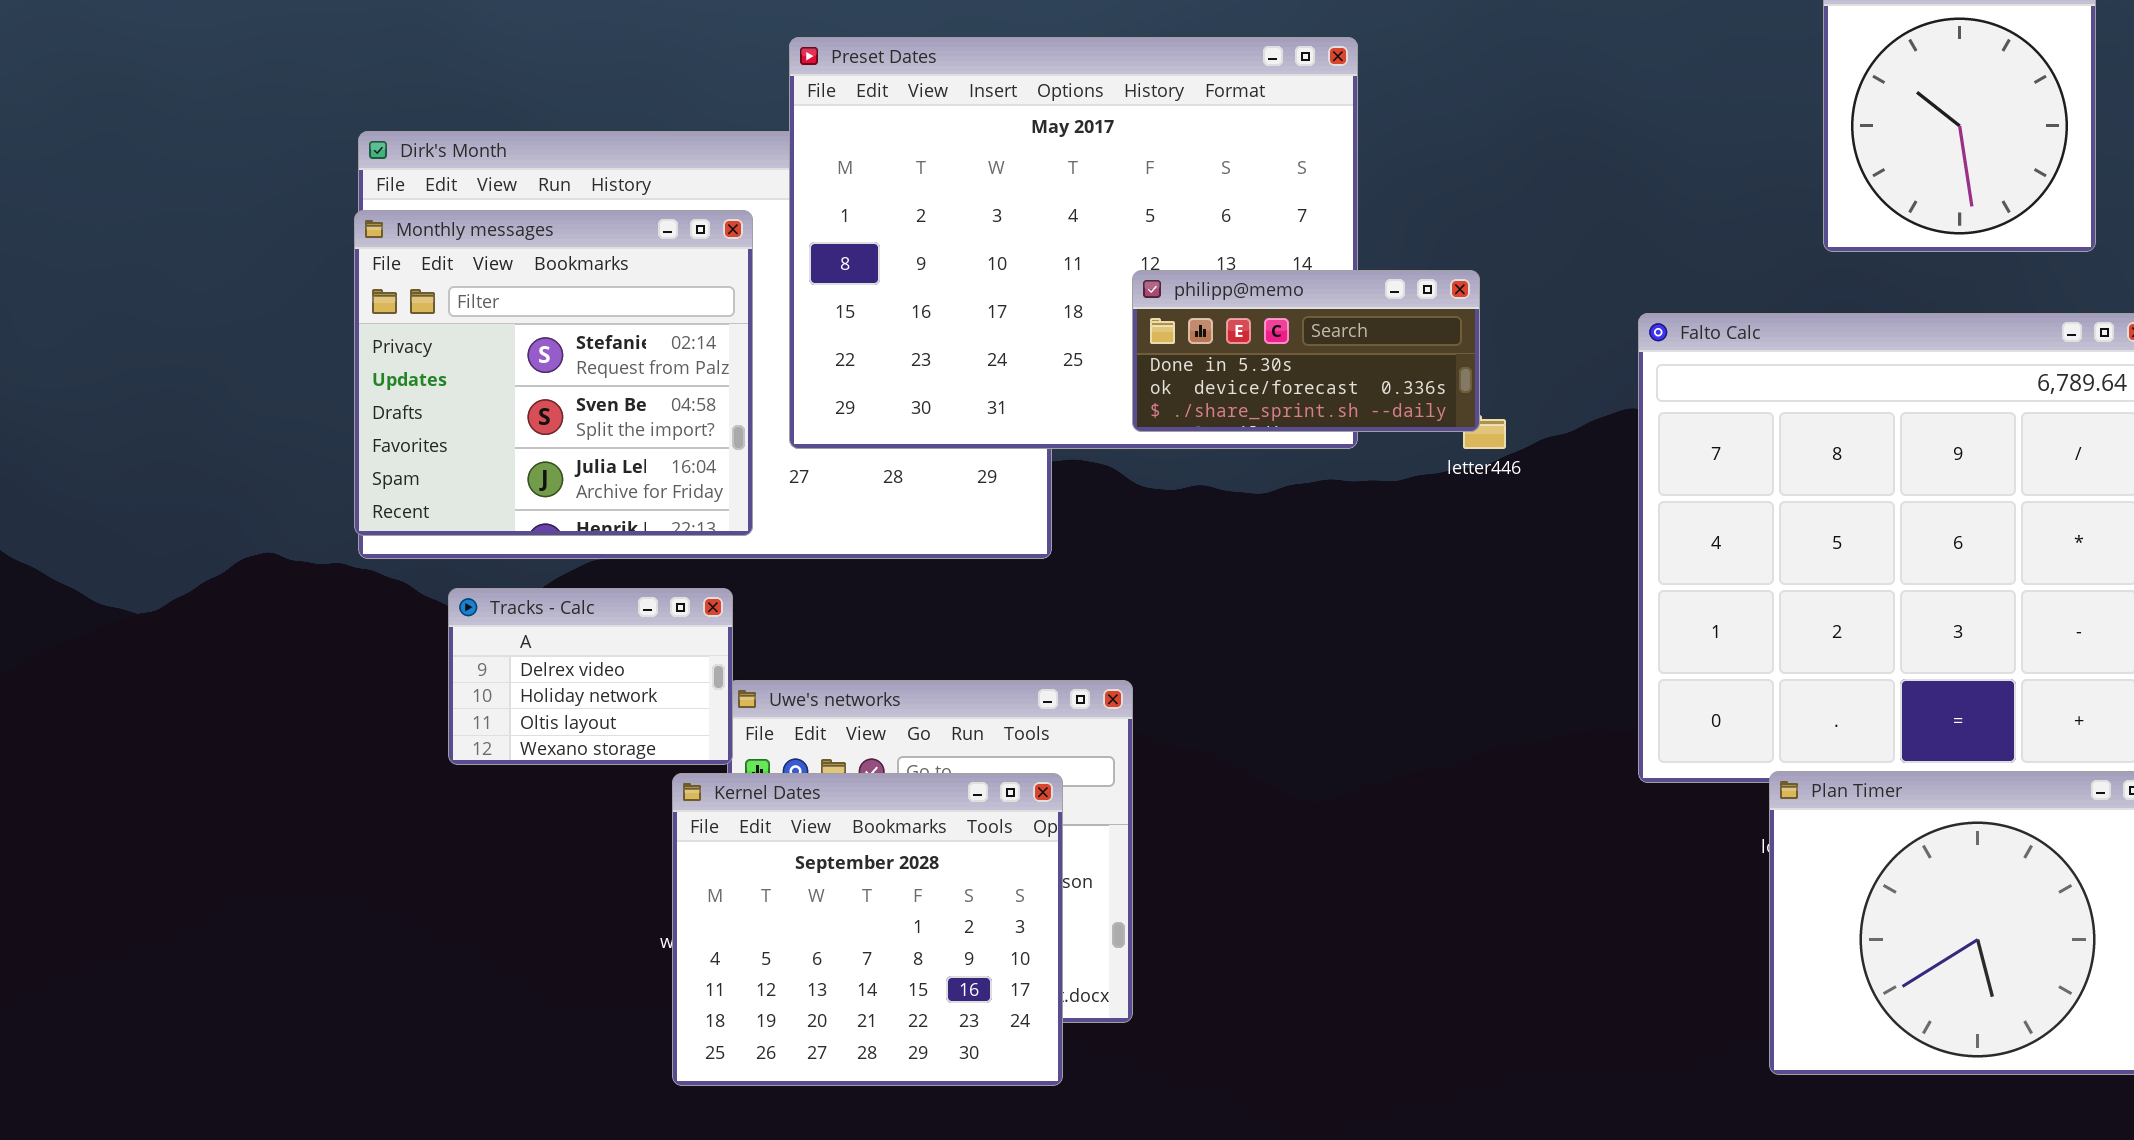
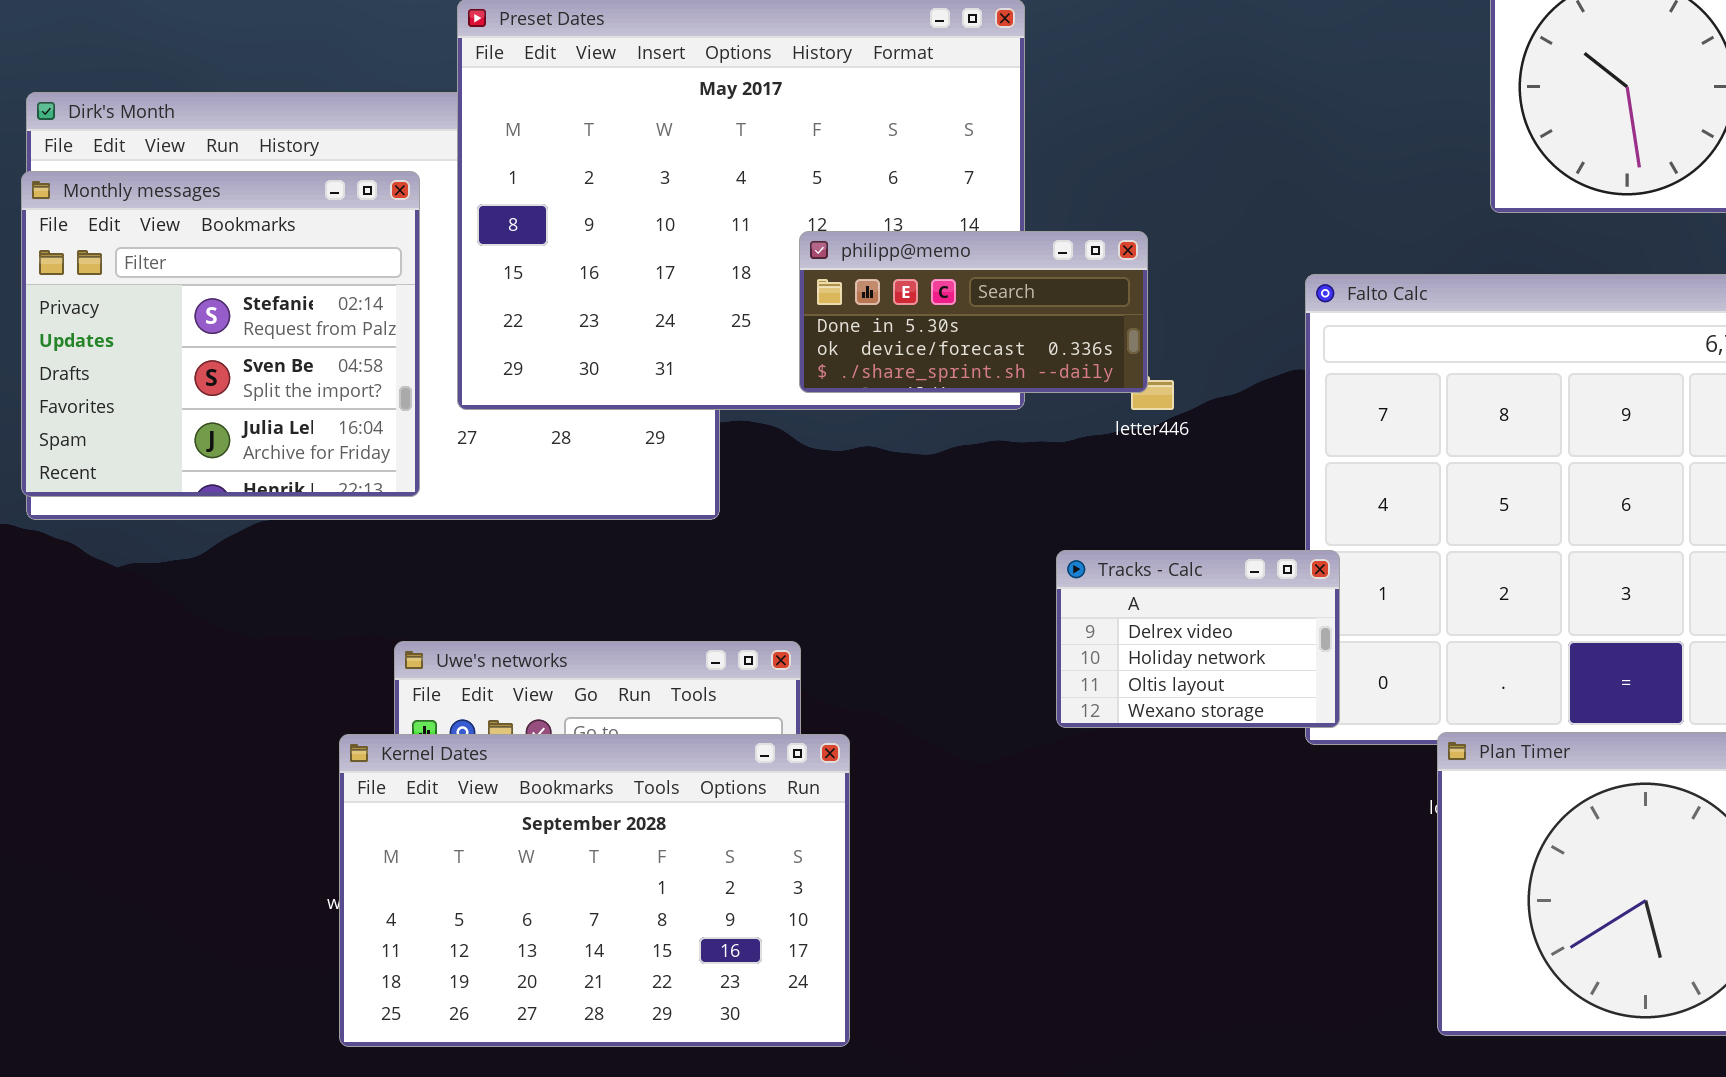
Tracks - Calc: [448,588,733,765] -> [1056,550,1340,728], moved
Kernel Dates: [672,773,1063,1086] -> [339,734,850,1047], resized

